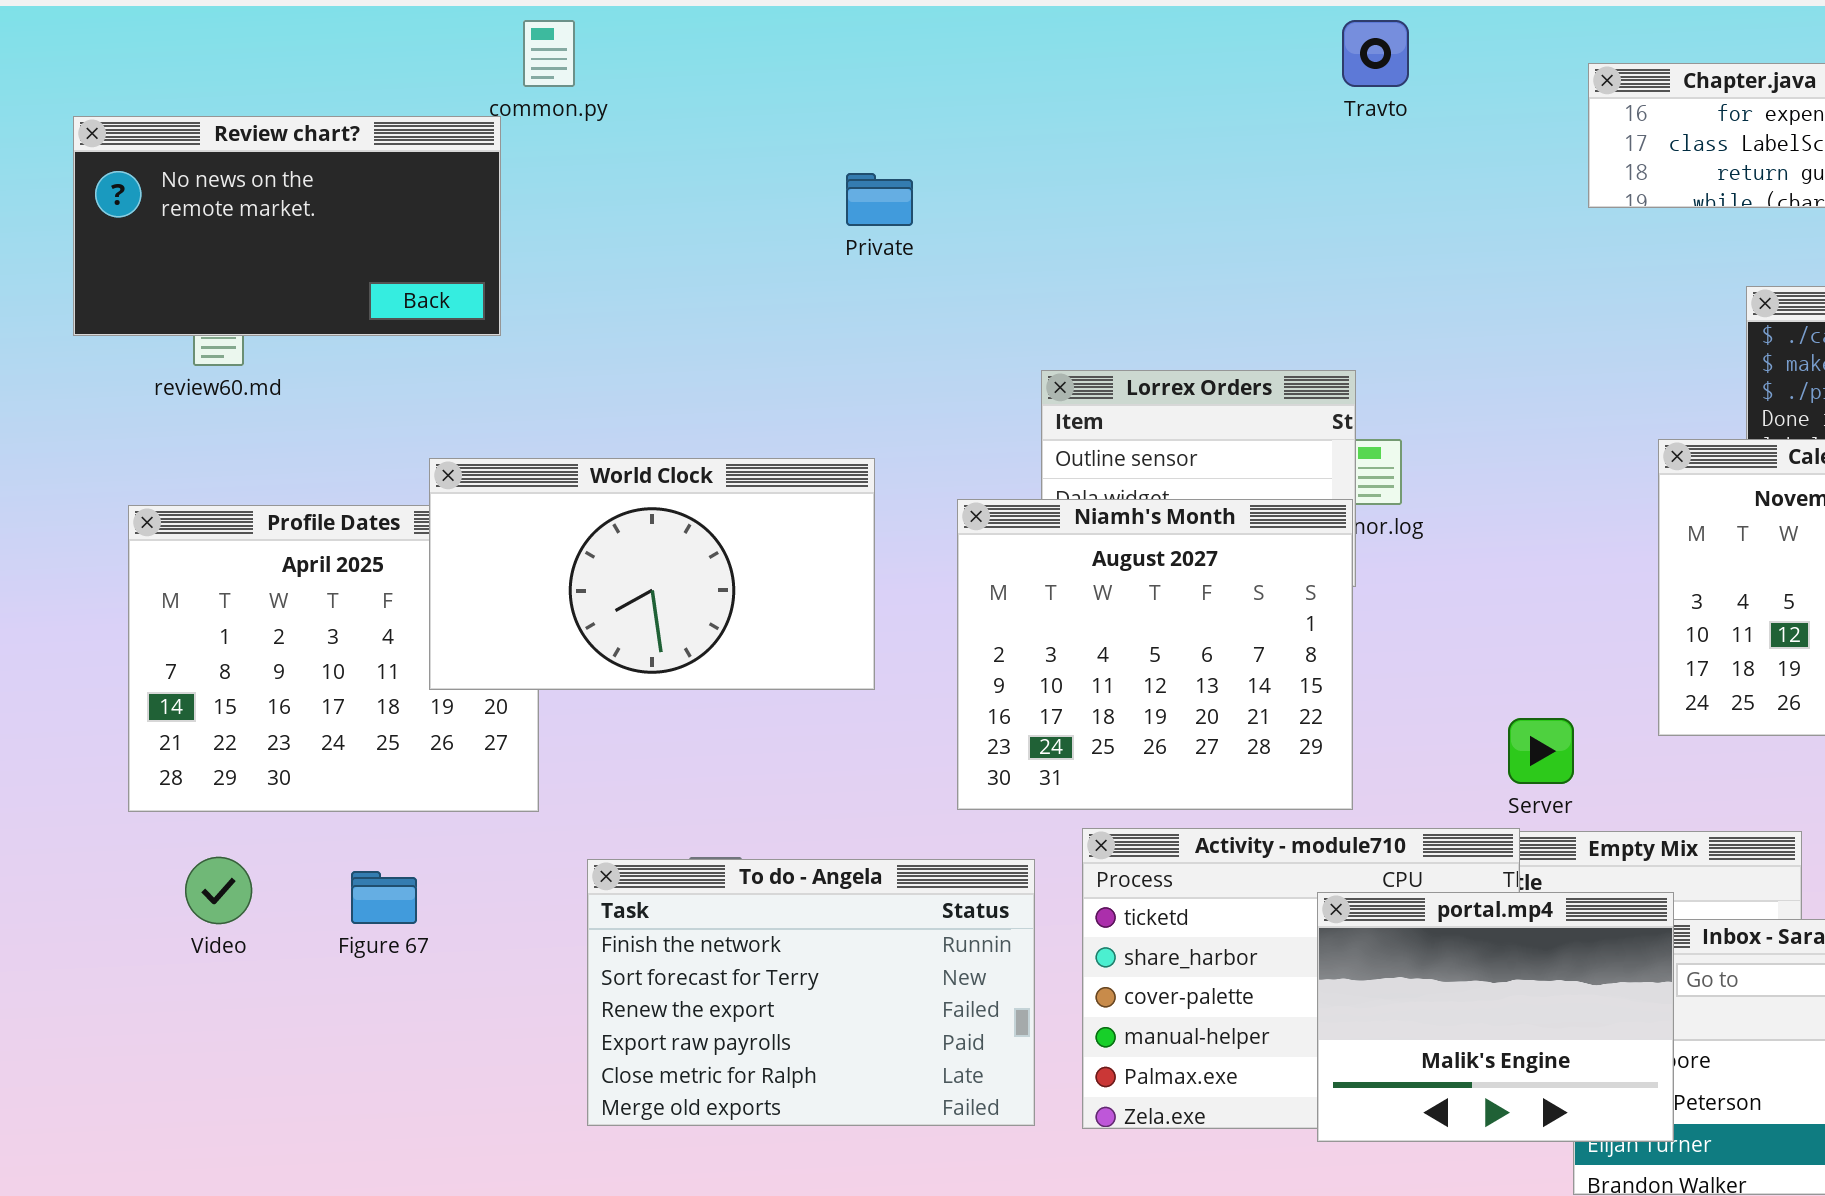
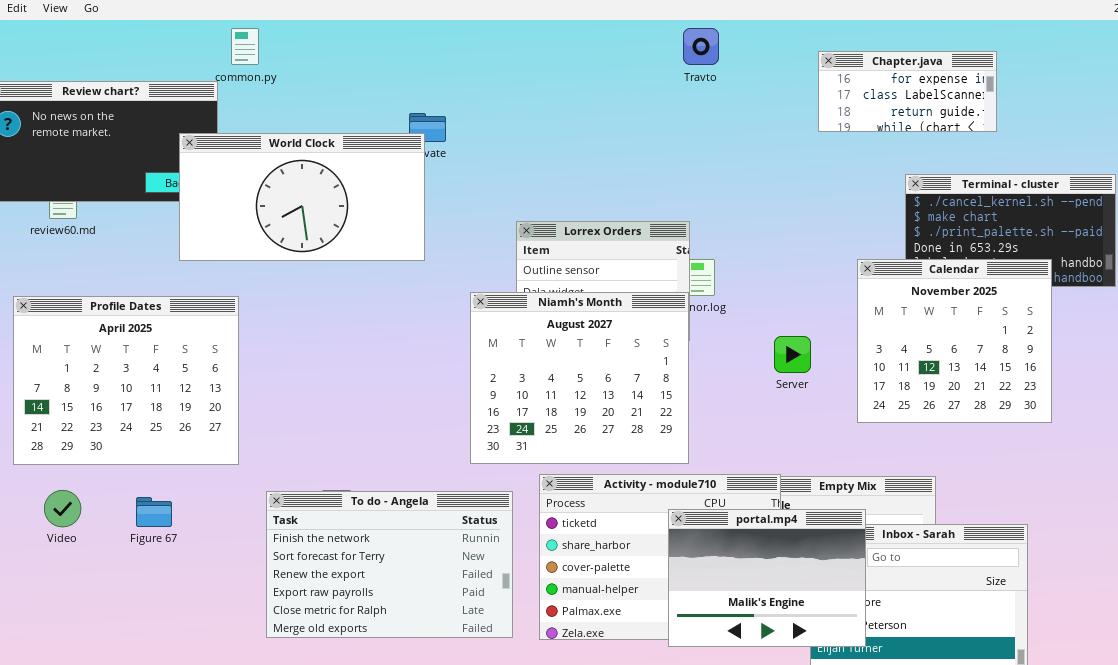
World Clock: [429,458,875,690] -> [179,133,425,261], moved
Server: [1508,718,1574,784] -> [774,336,811,373], moved

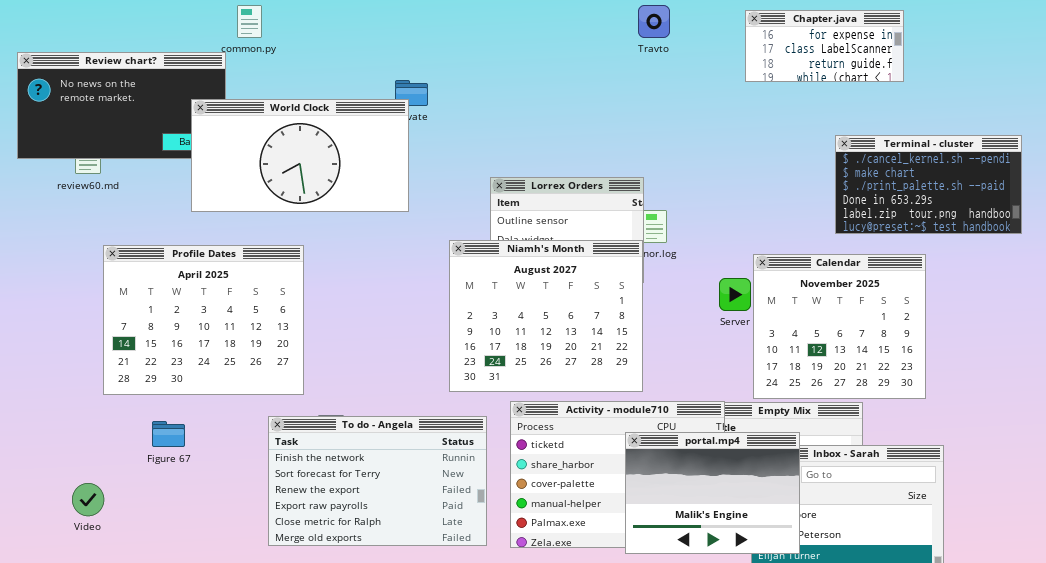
Chapter.java: [818,51,997,132] -> [745,10,904,82], moved
Calendar: [857,259,1052,423] -> [753,254,926,399], moved
Profile Dates: [13,296,239,465] -> [103,245,304,395], moved
Video: [44,490,81,527] -> [72,483,104,516], moved

